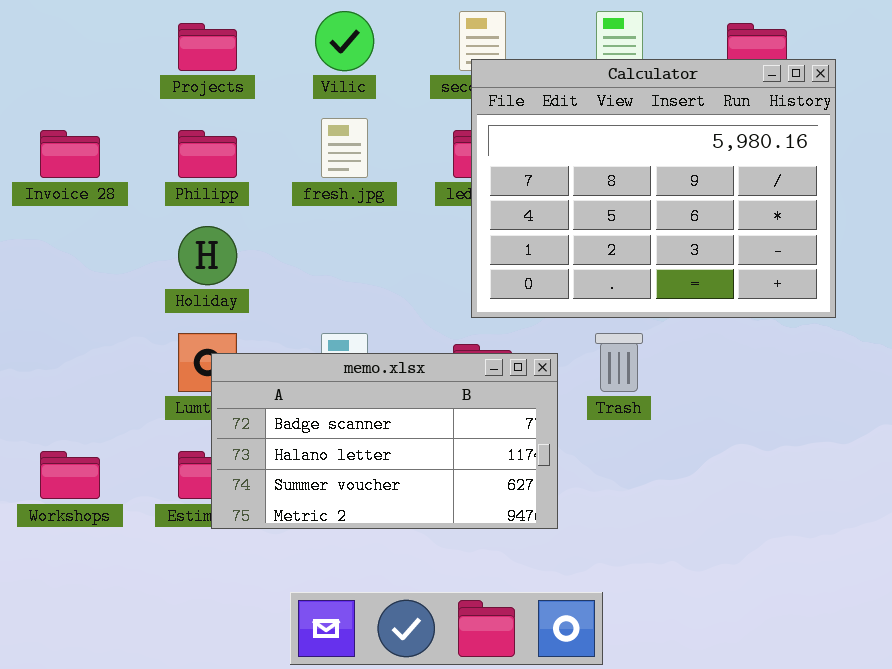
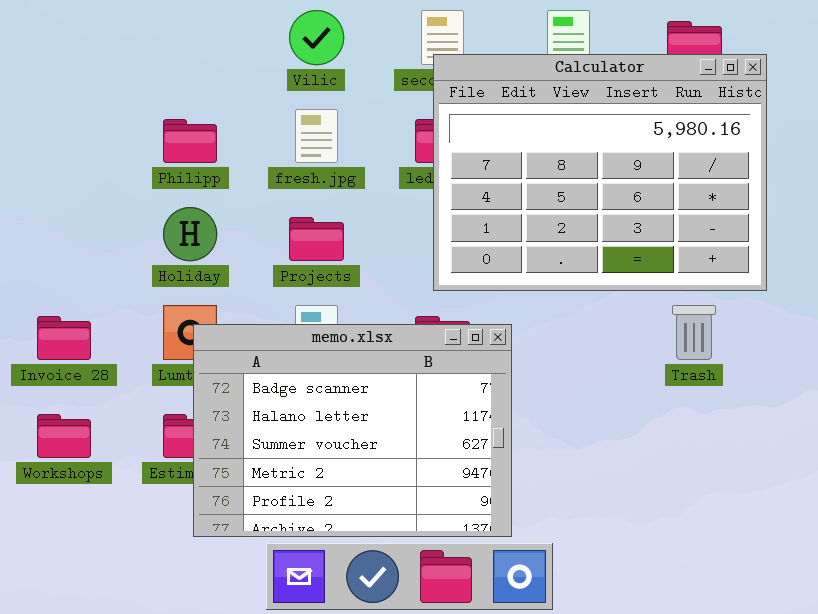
Projects: [178,23,237,71] -> [289,217,344,261], moved
Invoice 28: [40,130,100,178] -> [37,316,91,360], moved
Trash: [595,333,643,392] -> [672,305,716,360], moved
memo.xlsx: [211,353,558,529] -> [193,324,512,537], resized

